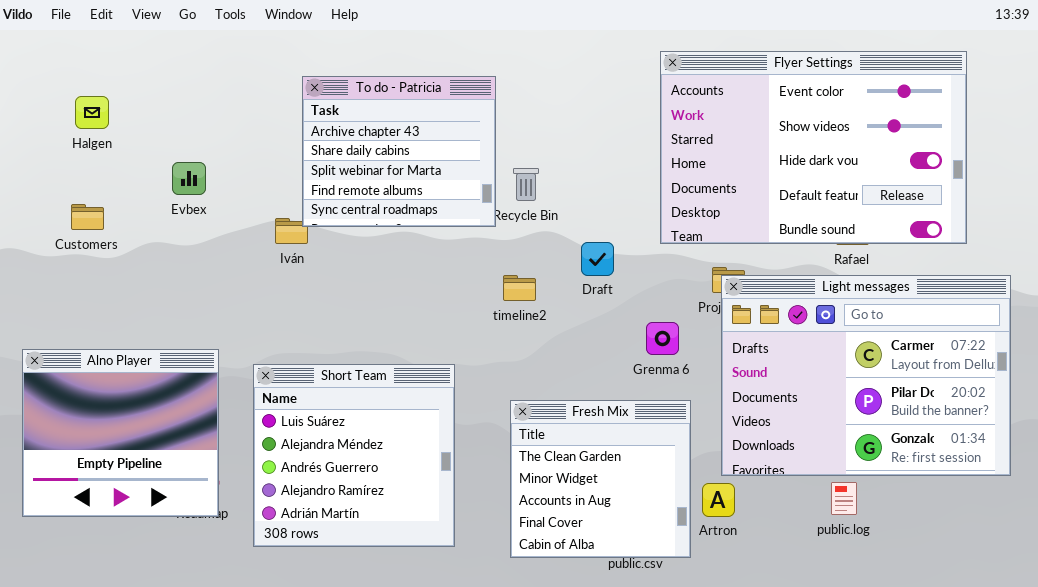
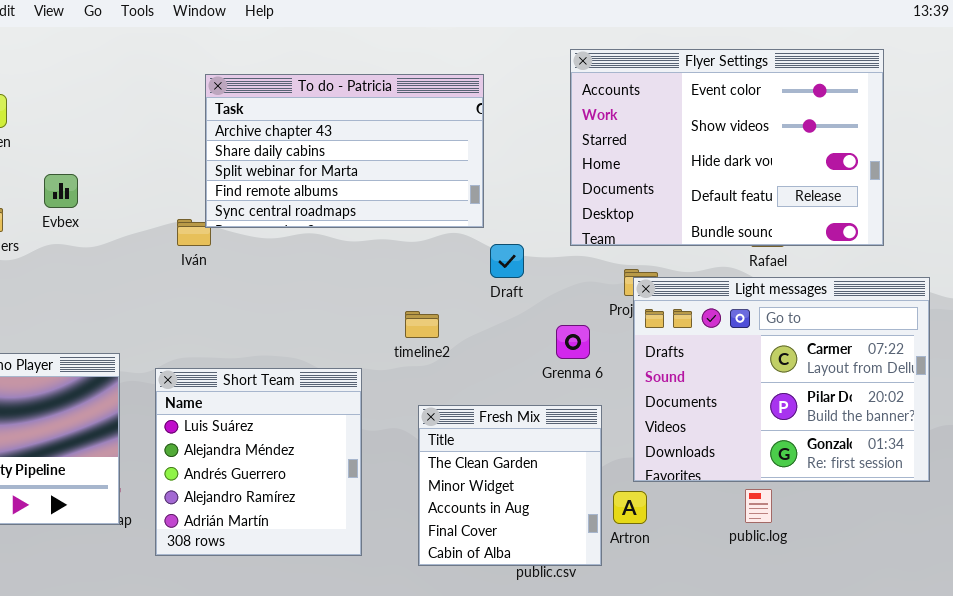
To do - Patricia: [302,76,496,227] -> [205,74,484,228], resized
Evbex: [172,162,206,195] -> [44,174,78,208], moved
timeline2: [503,275,536,301] -> [405,311,439,338], moved

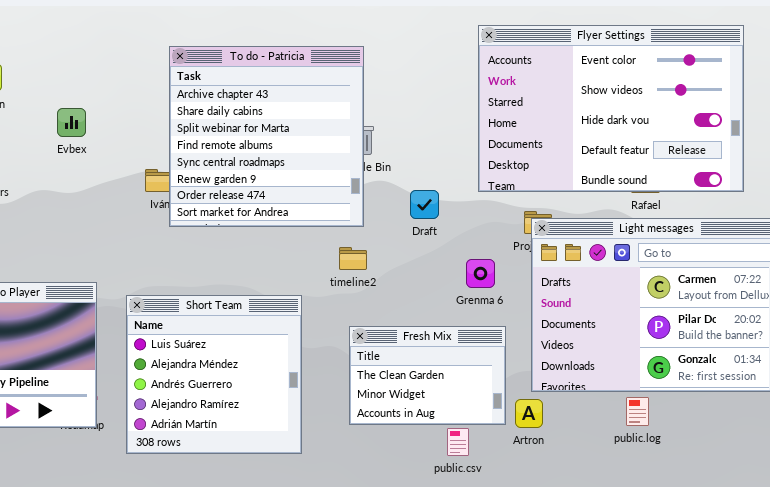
To do - Patricia: [205,74,484,228] -> [169,46,364,227], resized
Evbex: [44,174,78,208] -> [57,108,86,137], moved
Fresh Mix: [418,405,602,566] -> [349,326,506,425], resized

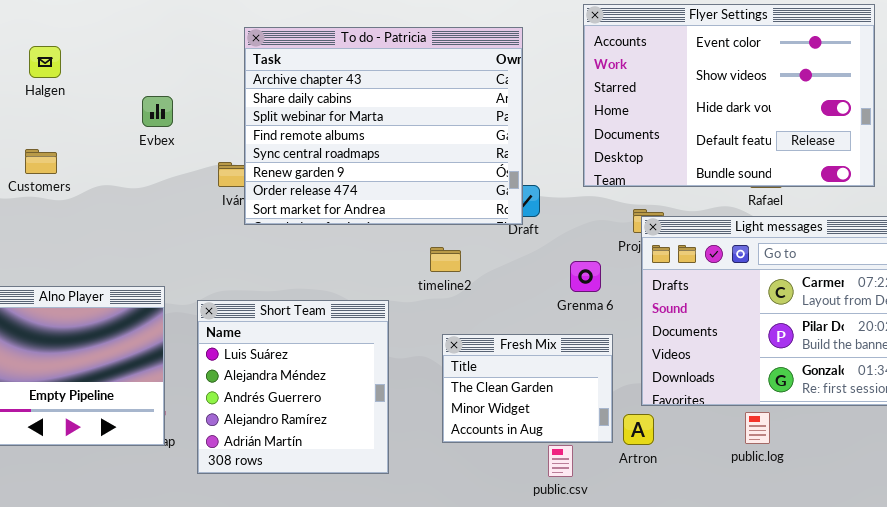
To do - Patricia: [169,46,364,227] -> [244,27,523,225], resized
Evbex: [57,108,86,137] -> [142,96,173,127], moved

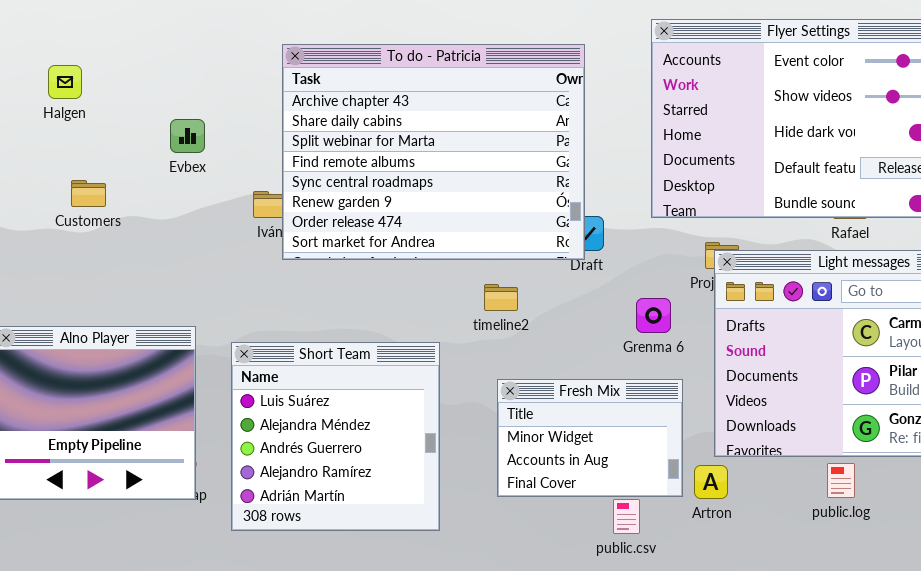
Customers: [25,149,57,174] -> [71,180,106,207], moved
Fresh Mix: [442,334,613,443] -> [497,379,683,497], scrolled down 1 row

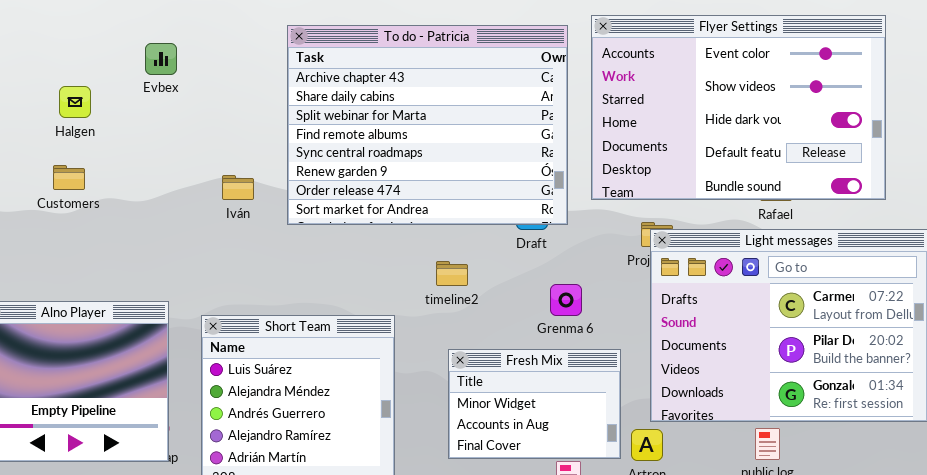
To do - Patricia: [282,44,585,260] -> [287,25,568,225], moved
Halgen: [48,65,82,99] -> [59,86,91,118], moved
Evbex: [170,119,205,153] -> [145,43,177,75], moved
Grenma 6: [636,298,671,333] -> [550,284,582,316], moved

